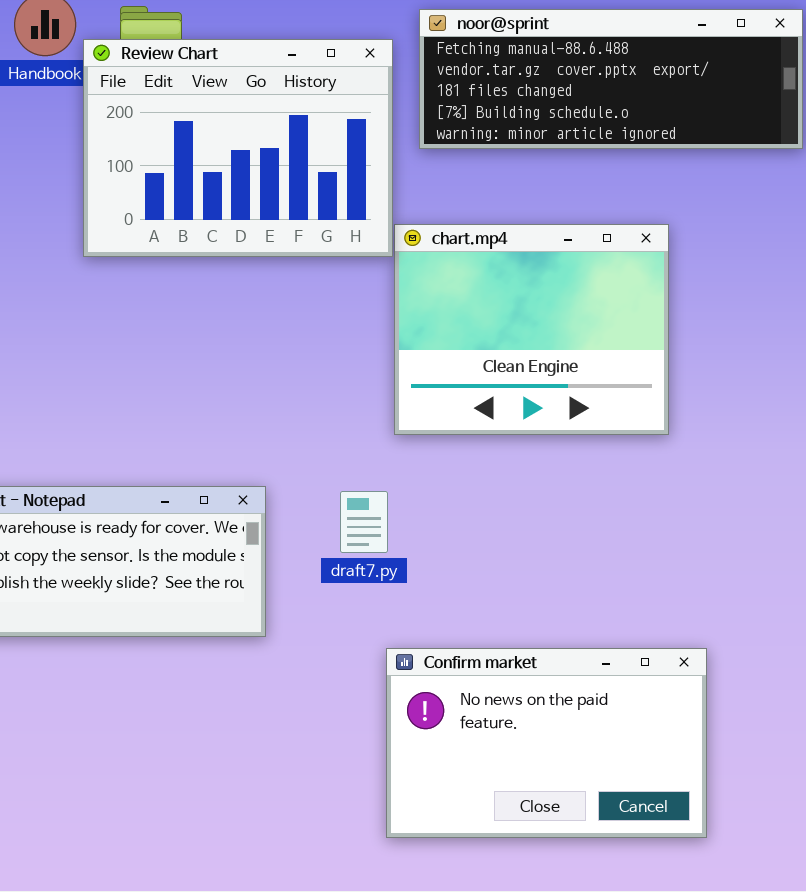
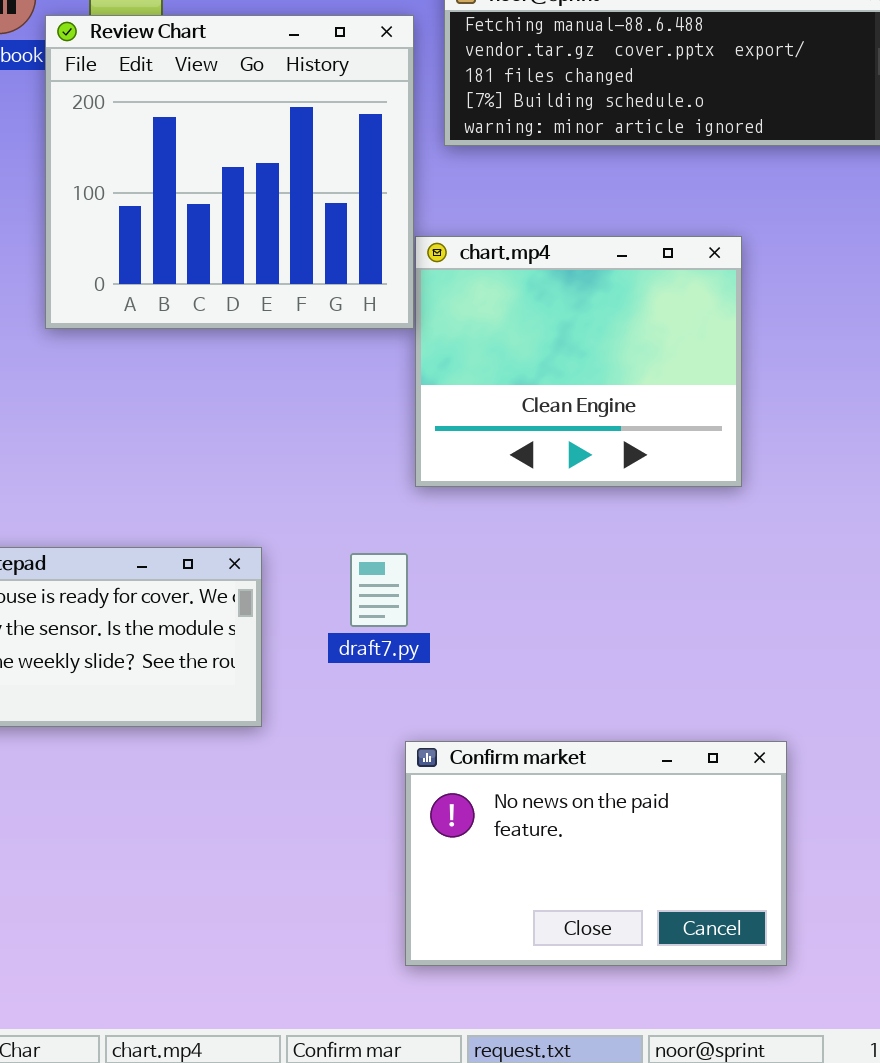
Review Chart: [83,39,393,257] -> [45,15,414,329], resized

